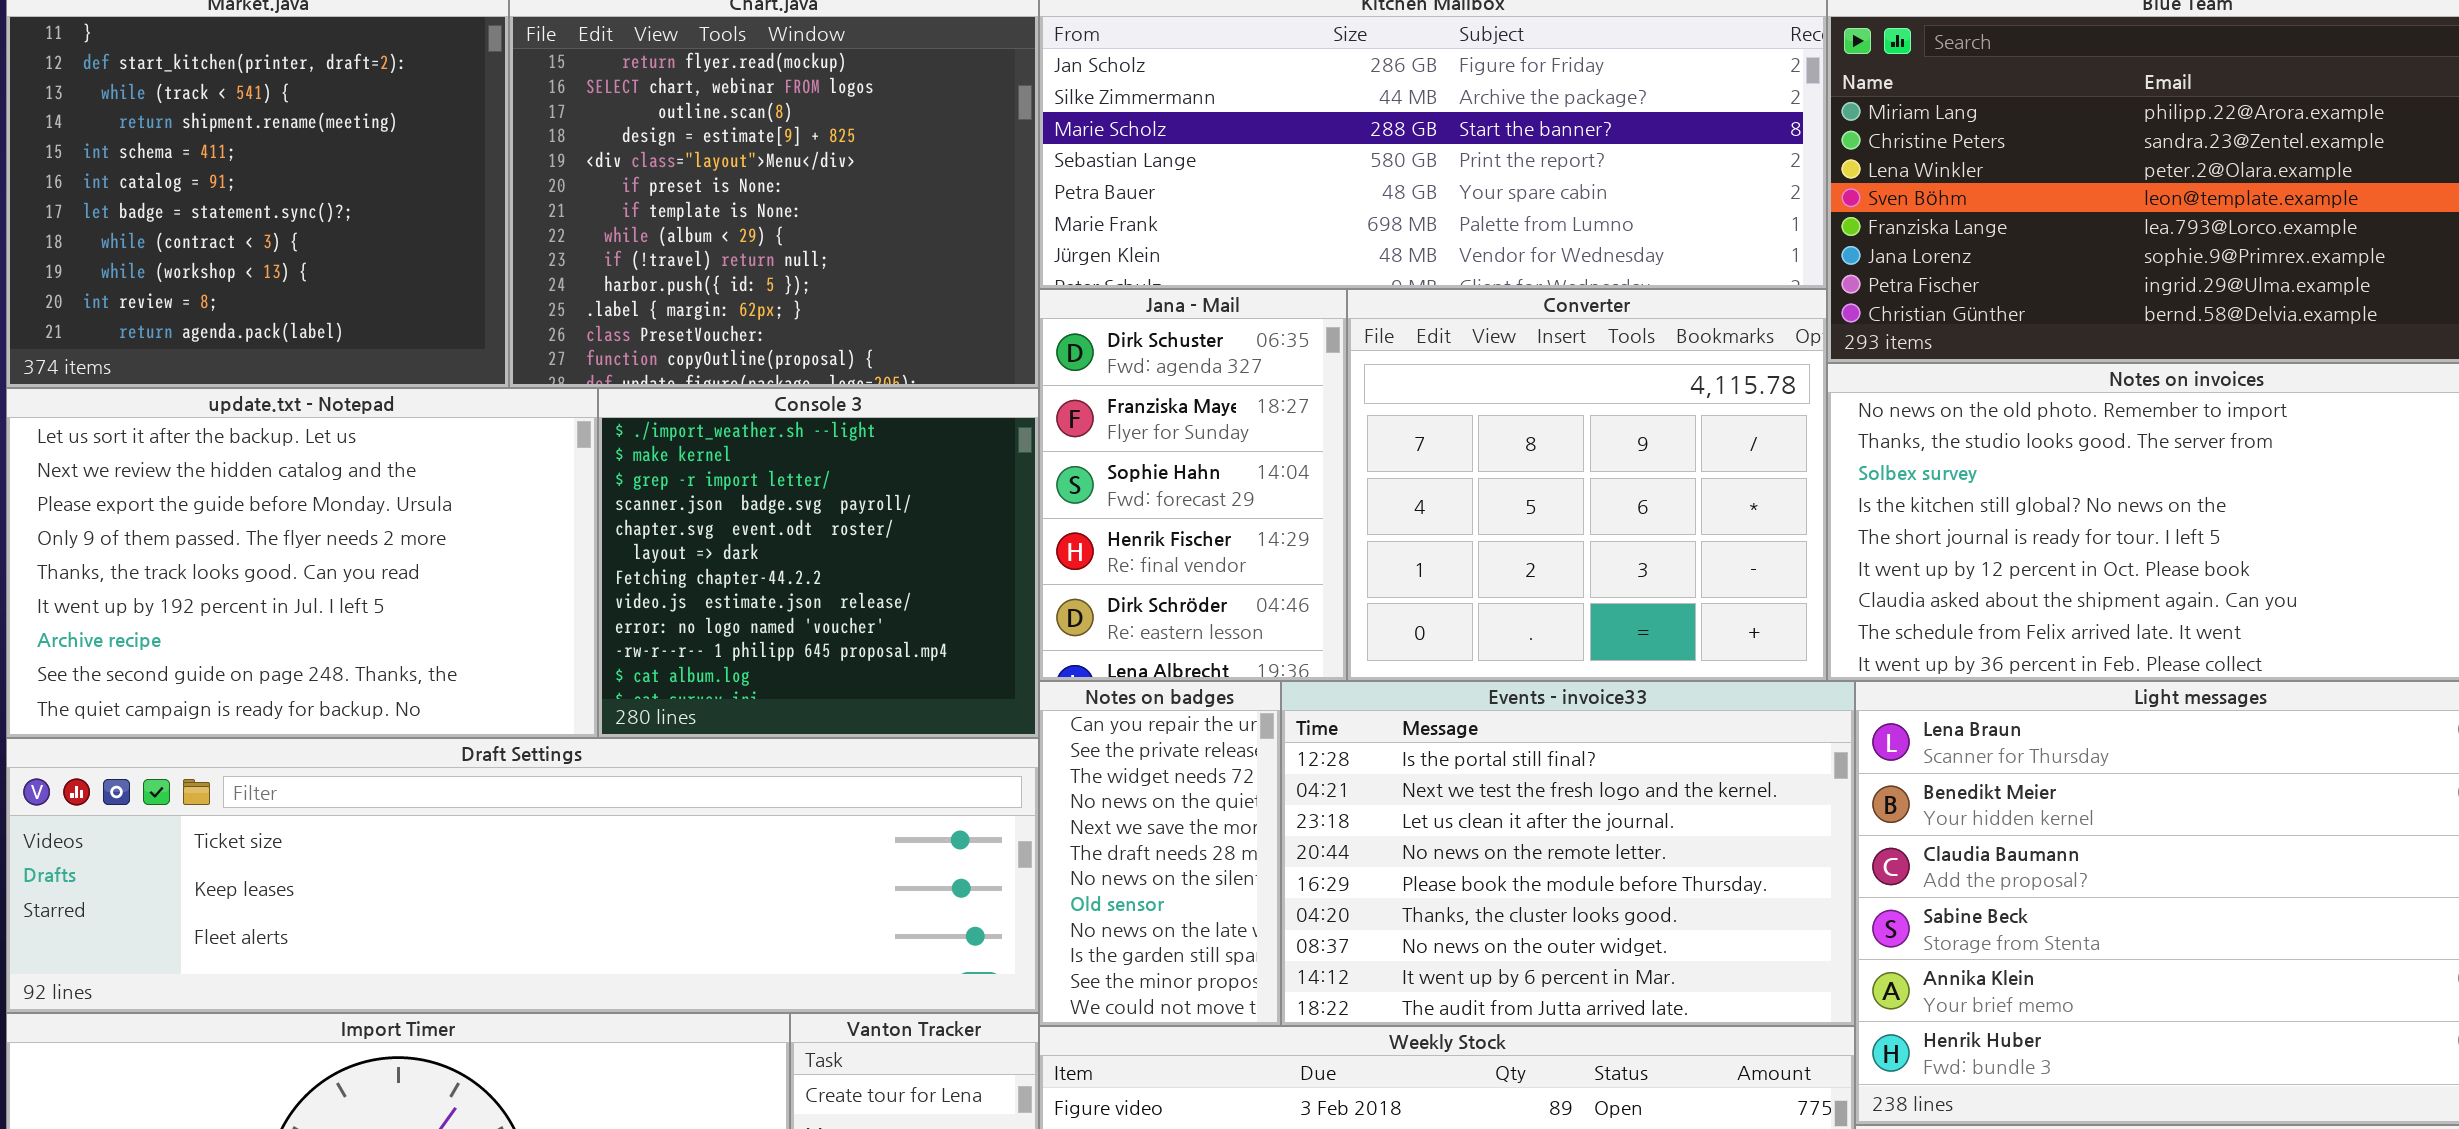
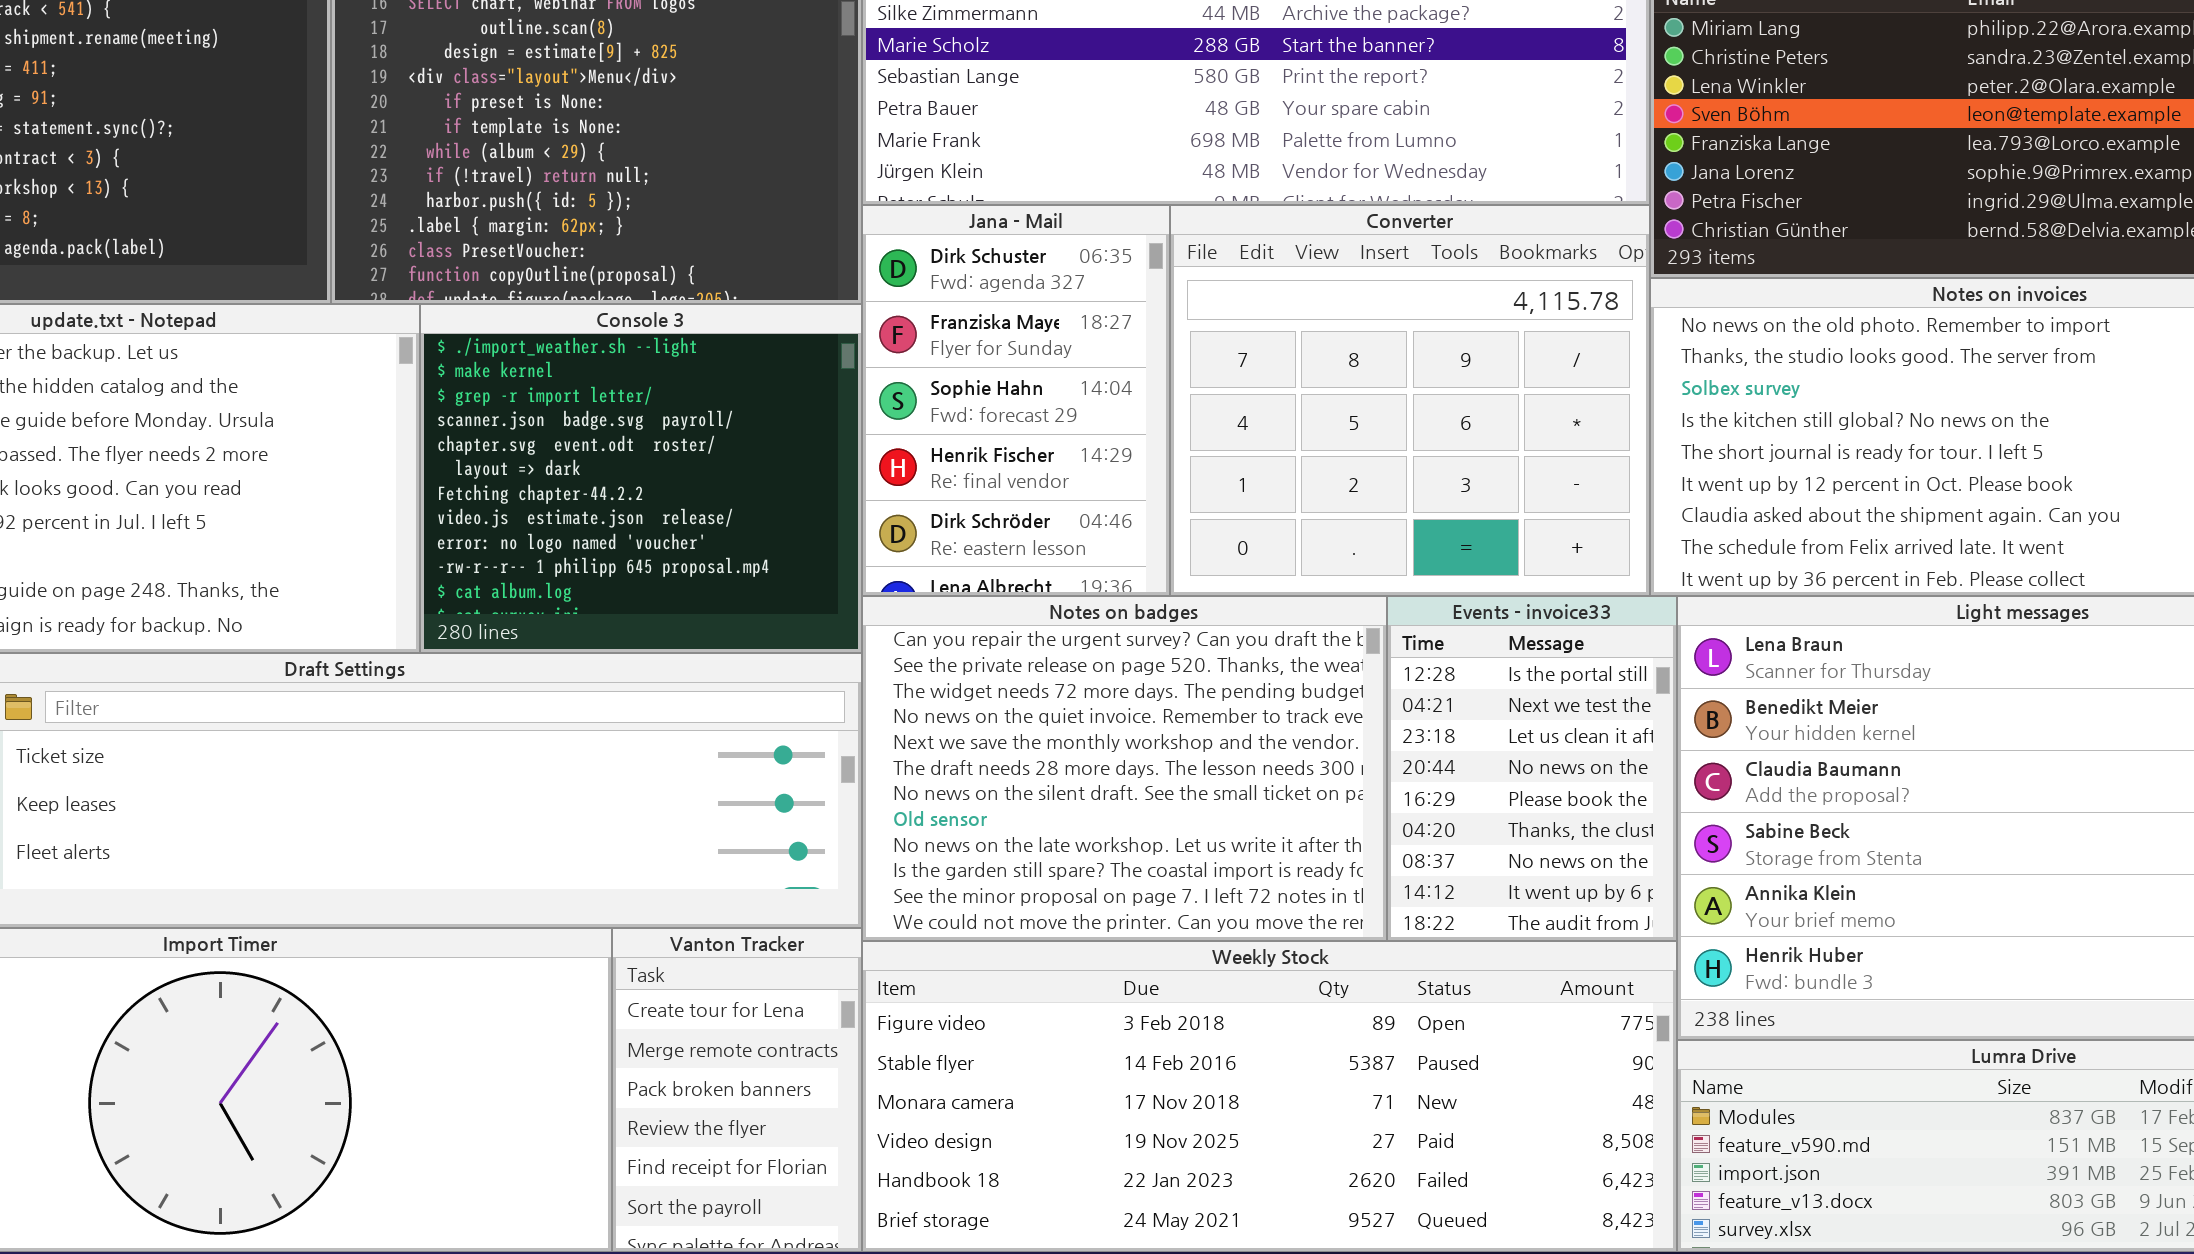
Notes on badges: [1039,681,1281,1026] -> [862,596,1387,941], resized
Events - invoice33: [1281,681,1855,1026] -> [1387,596,1677,941], resized

